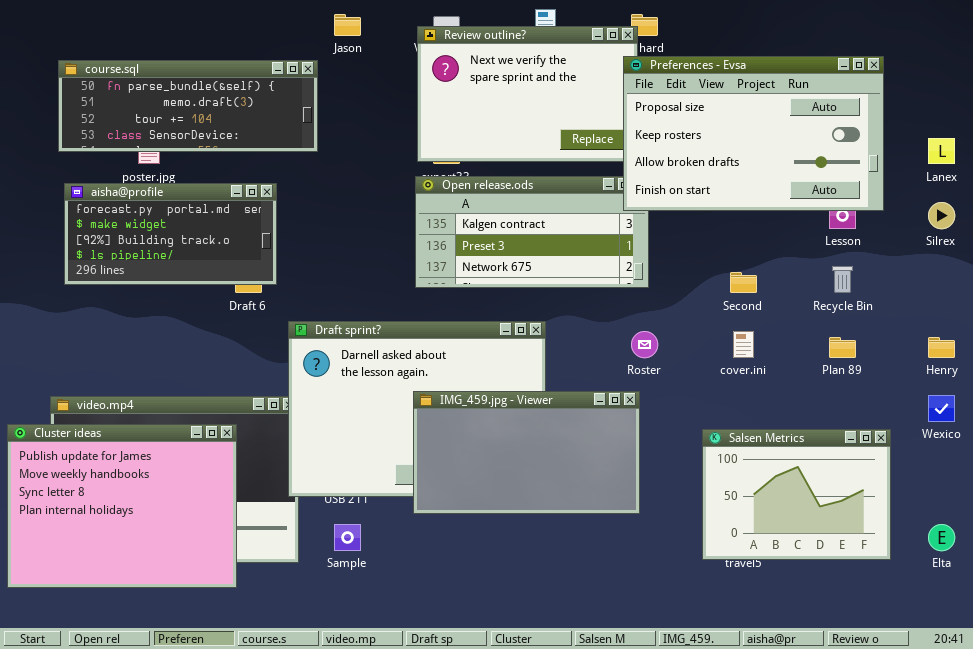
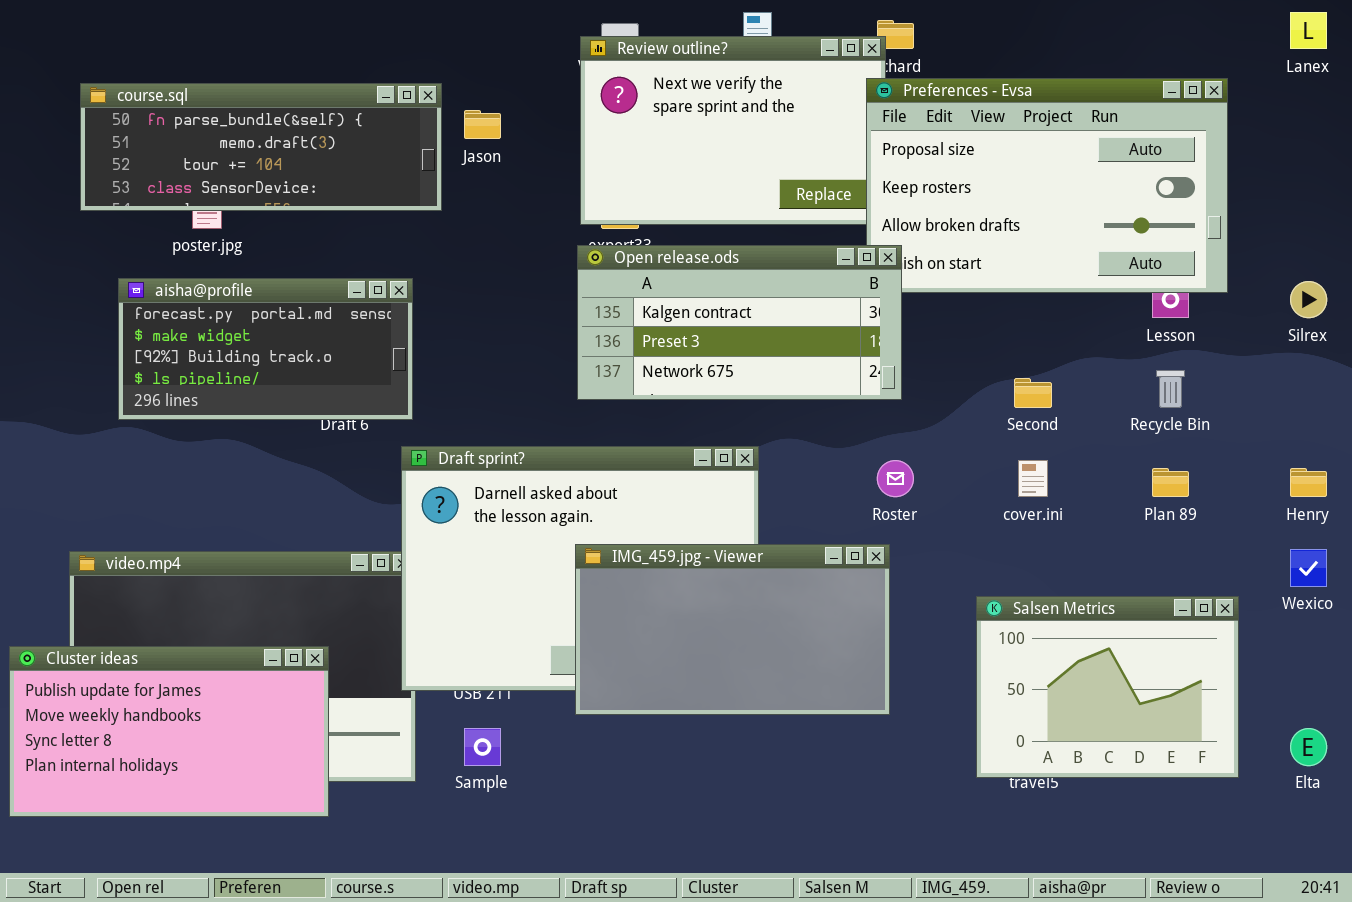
Jason: [334,14,361,36] -> [464,110,501,139], moved
Lanex: [928,138,955,164] -> [1290,12,1327,49], moved
Open release.ods: [415,176,649,288] -> [577,245,902,400], raised
aisha@profile: [64,183,277,285] -> [118,278,413,420], moved
Cluster ideas: [7,424,237,588] -> [9,646,329,817], resized

